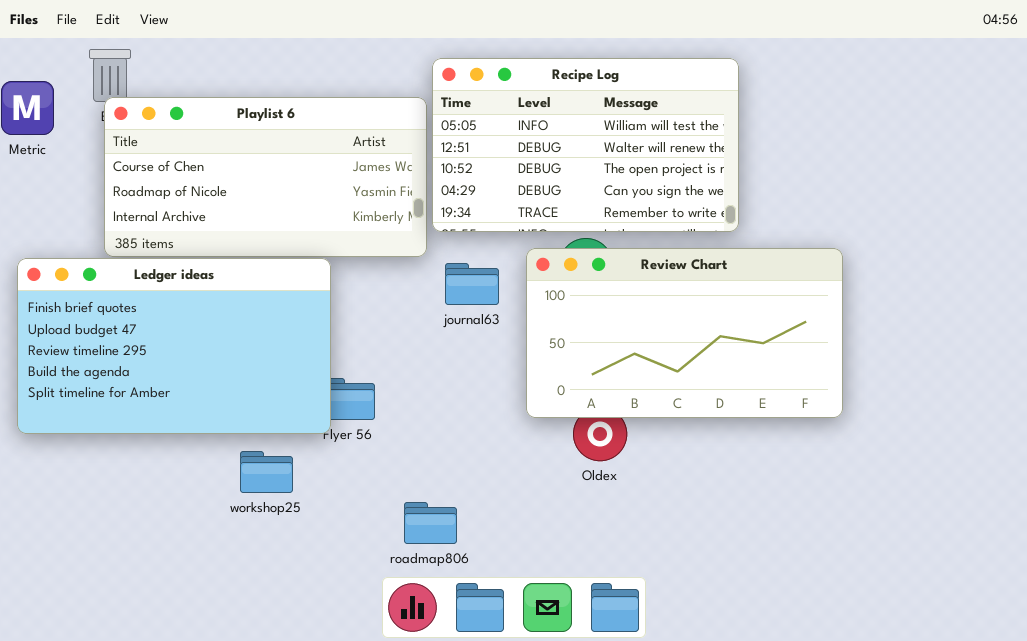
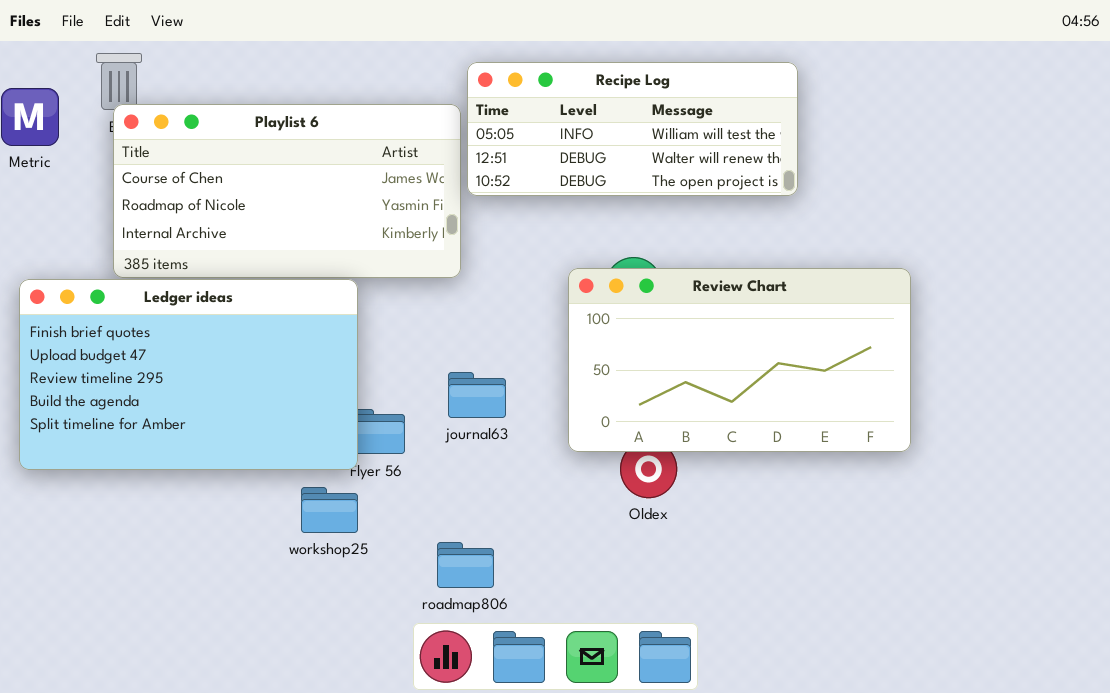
Recipe Log: [432,58,739,232] -> [467,62,798,196], resized
journal63: [445,263,499,305] -> [448,372,506,418], moved
workshop25: [240,451,293,493] -> [301,487,358,533], moved

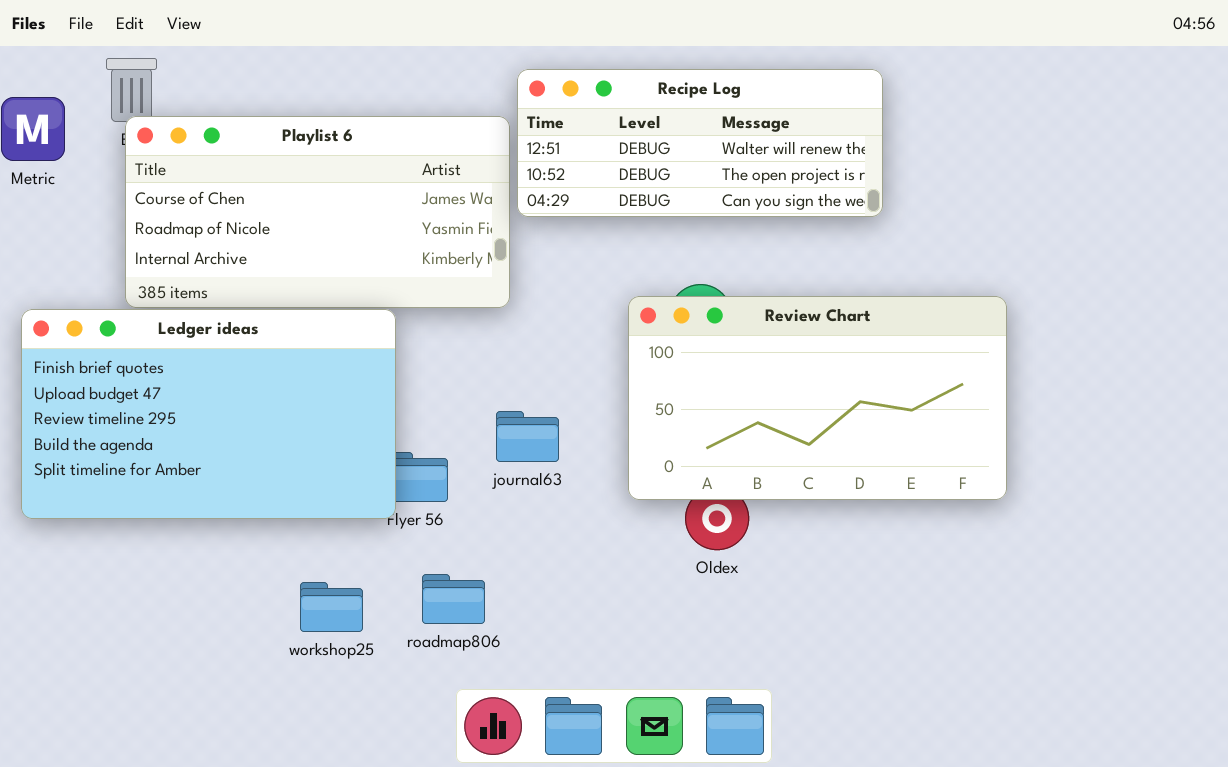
Recipe Log: [467,62,798,196] -> [517,69,883,217], scrolled down 1 row
workshop25: [301,487,358,533] -> [300,582,363,632], moved
roadmap806: [437,542,494,588] -> [422,574,485,624], moved

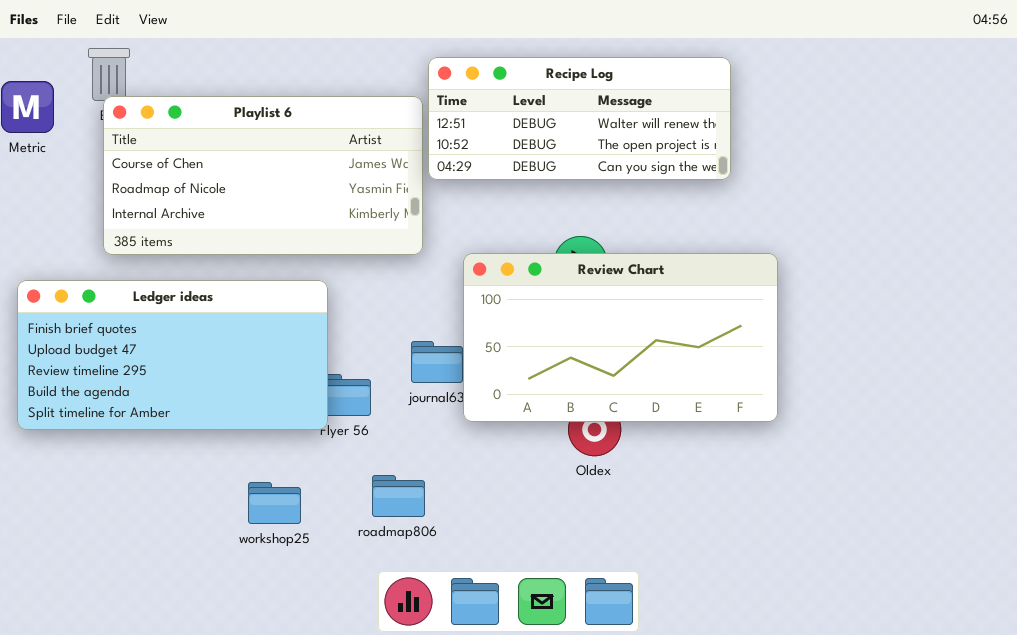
Review Chart: [628,296,1007,500] -> [463,253,778,422], moved
Ledger ideas: [21,309,396,519] -> [17,280,328,430], resized
roadmap806: [422,574,485,624] -> [372,475,425,517], moved

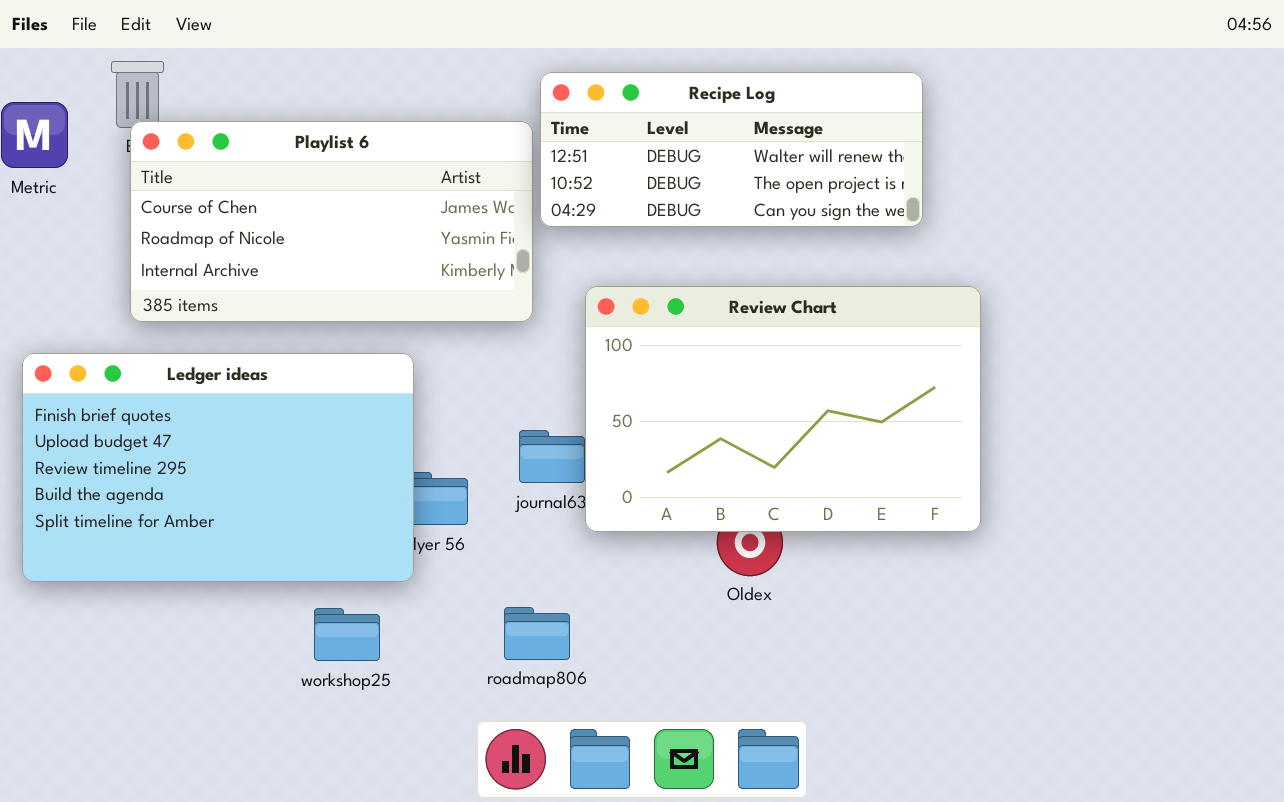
Review Chart: [463,253,778,422] -> [585,286,981,532], resized
Ledger ideas: [17,280,328,430] -> [22,353,414,582], resized
roadmap806: [372,475,425,517] -> [504,607,570,660], moved

